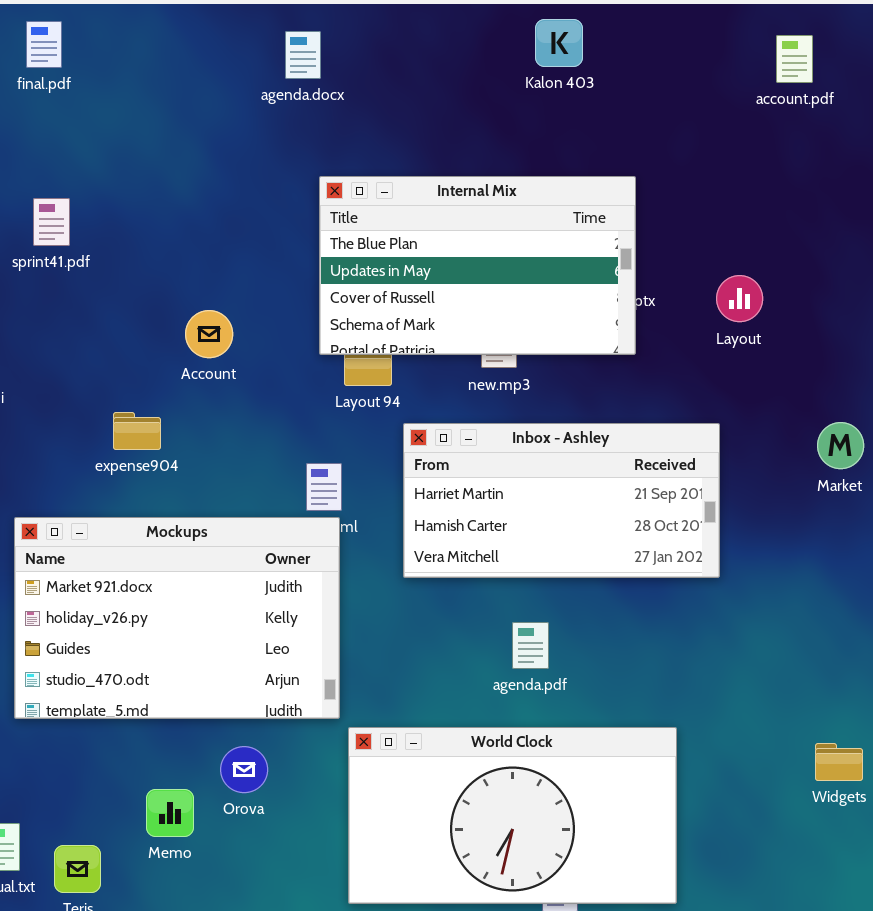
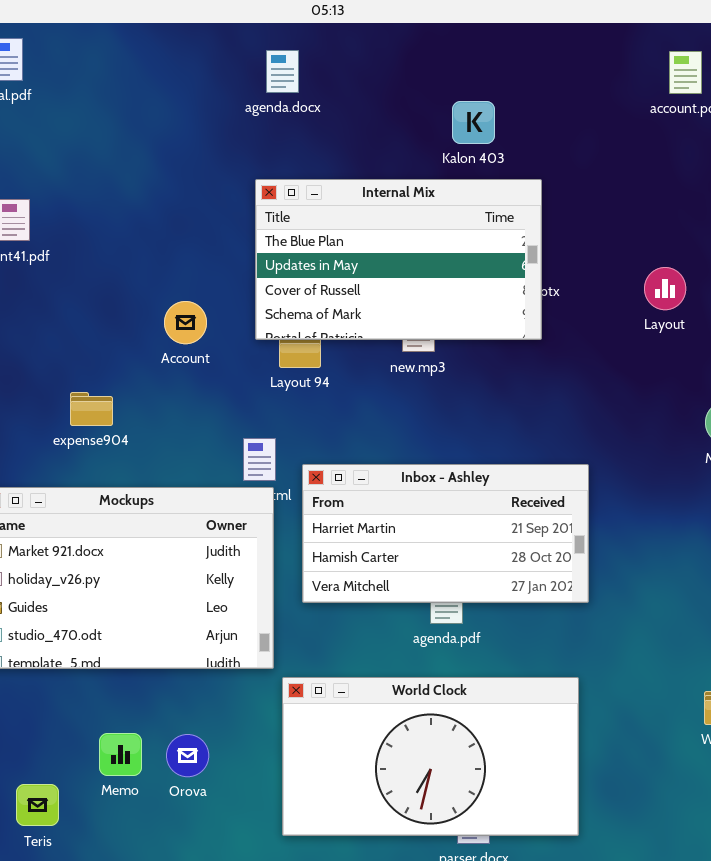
Kalon 403: [535,19,583,67] -> [452,101,495,144], moved
agenda.docx: [285,31,321,79] -> [266,50,299,93], moved
Layout: [716,275,763,322] -> [644,267,686,310], moved
Account: [185,310,233,358] -> [164,301,207,344], moved
Inbox - Ashley: [403,423,720,578] -> [302,464,589,603], moved
Orova: [220,746,268,793] -> [166,734,209,777], moved

